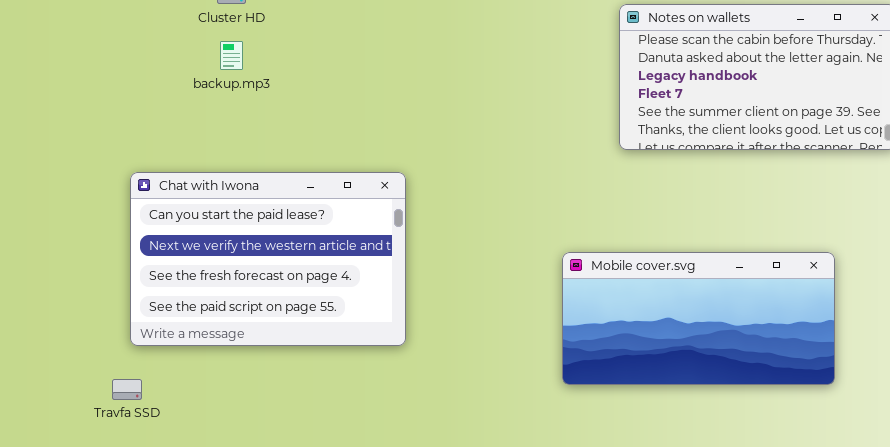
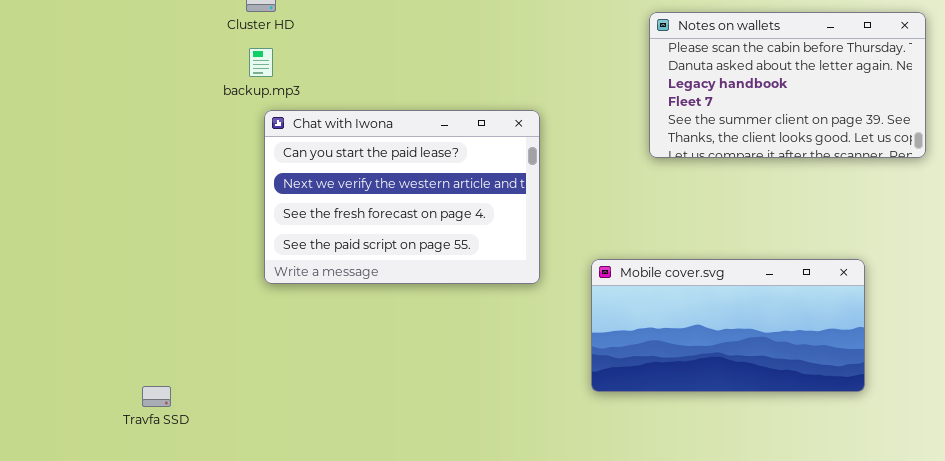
Chat with Iwona: [130,172,406,346] -> [264,110,540,284], moved

